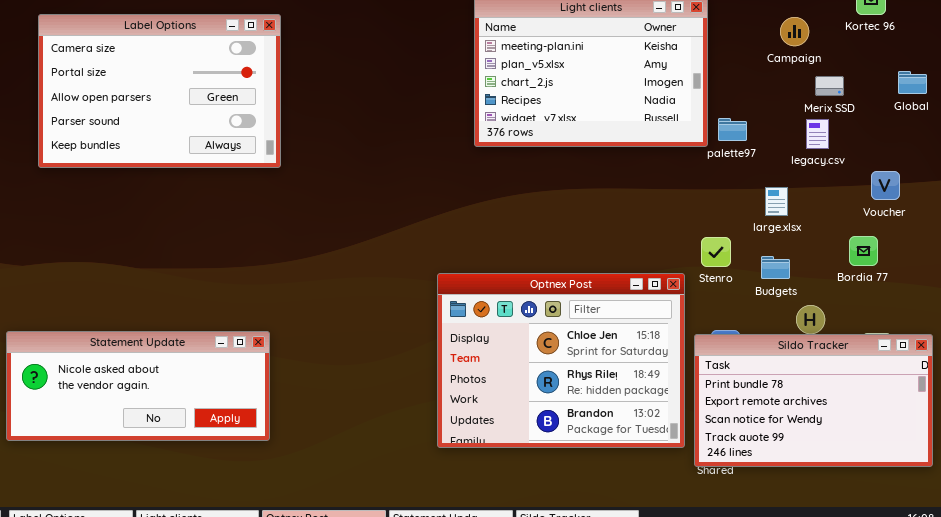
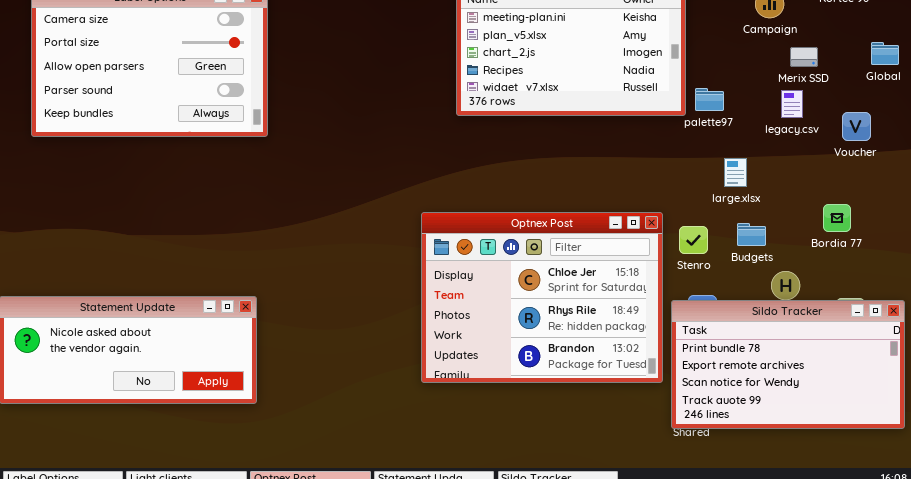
Voucher: [871,171,900,200] -> [842,112,871,141], moved
large.xlsx: [765,187,788,216] -> [724,158,747,187], moved
Stenro: [701,237,731,267] -> [679,226,708,254], moved
Optnex Post: [437,273,685,448] -> [421,212,663,383], moved

